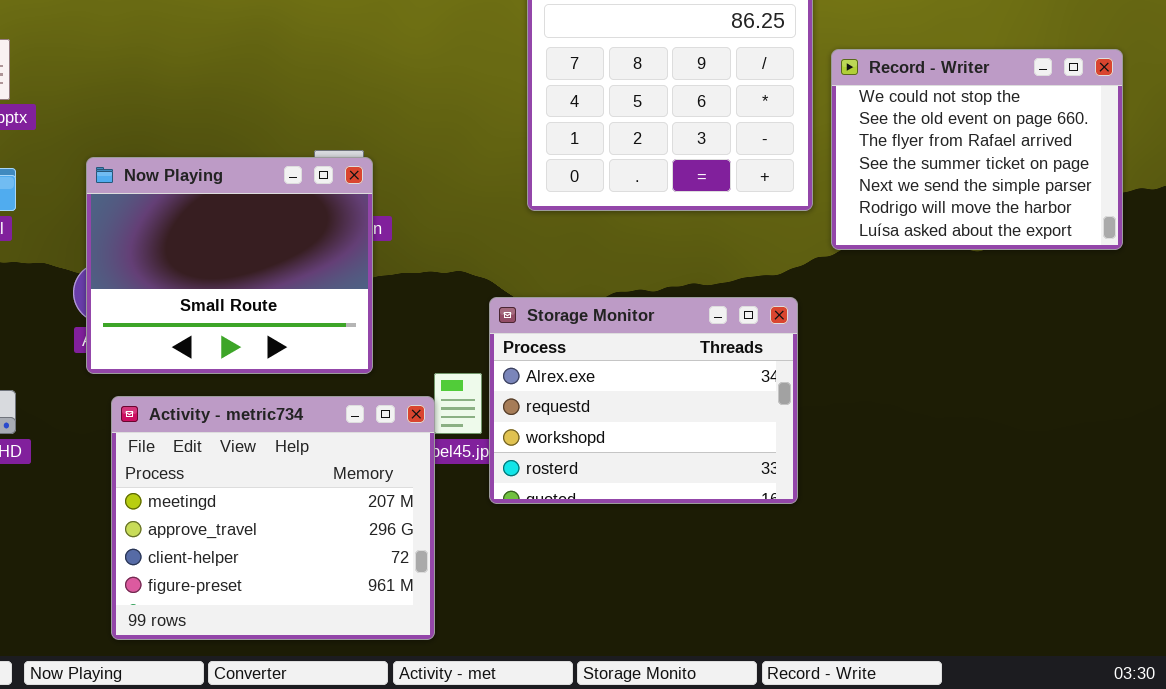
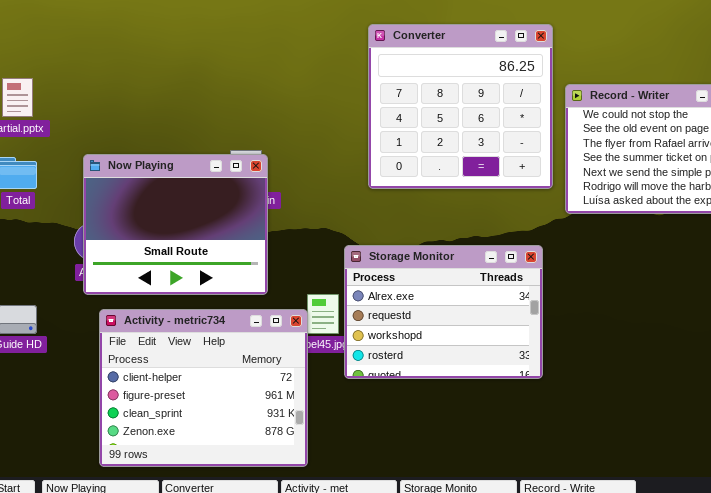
Activity - metric734: [111,396,435,640] -> [99,309,308,467], scrolled down 2 rows

